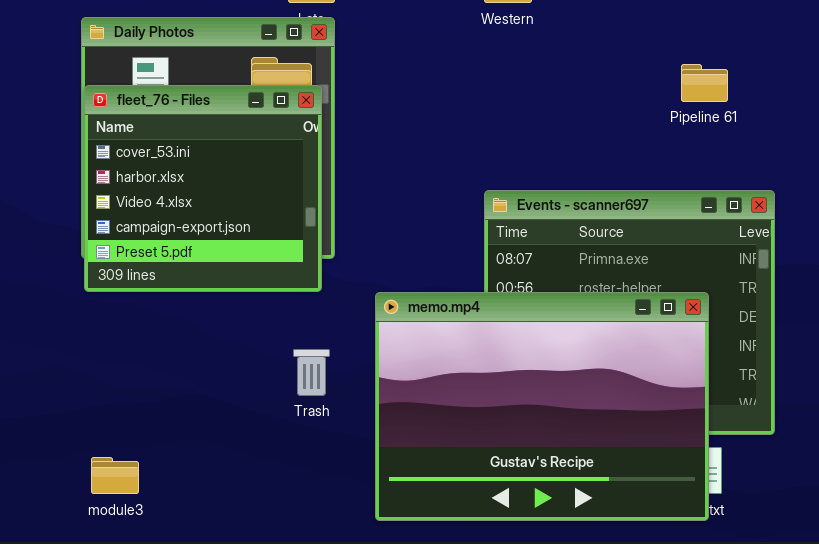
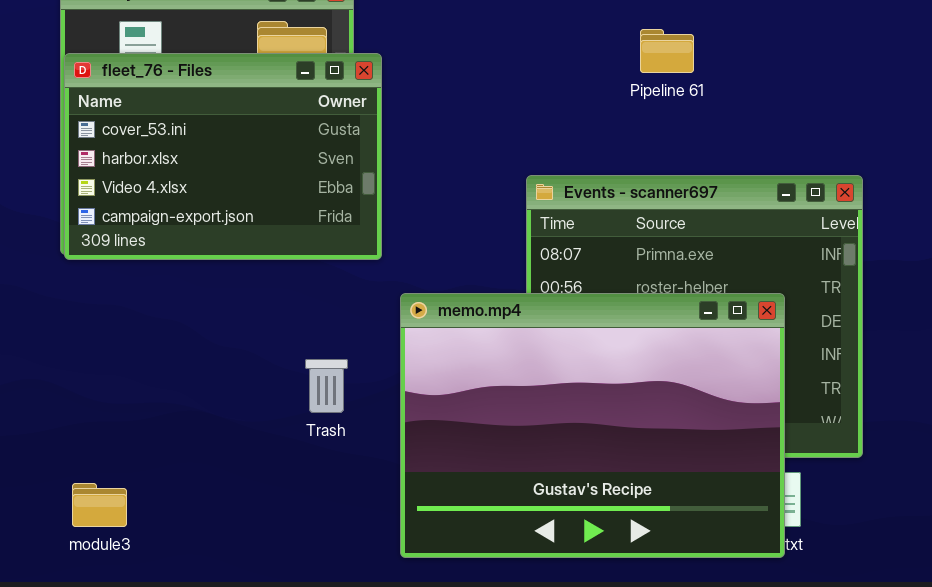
Pipeline 61: [681,64,728,102] -> [640,29,694,73], moved
fleet_76 - Files: [84,85,322,292] -> [64,53,382,260], resized

